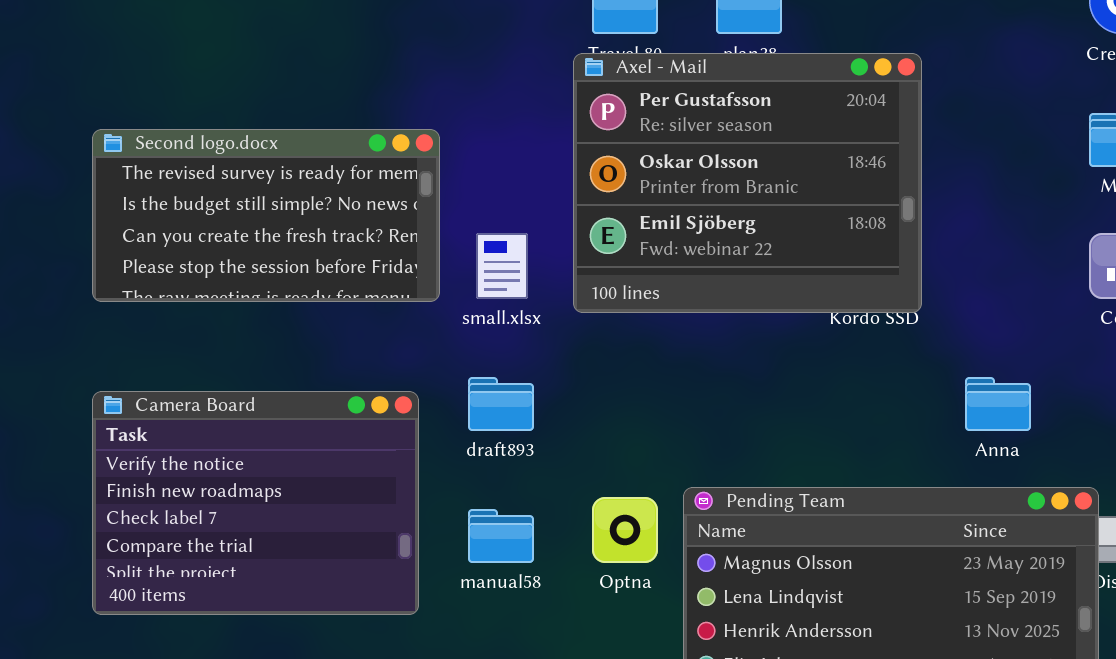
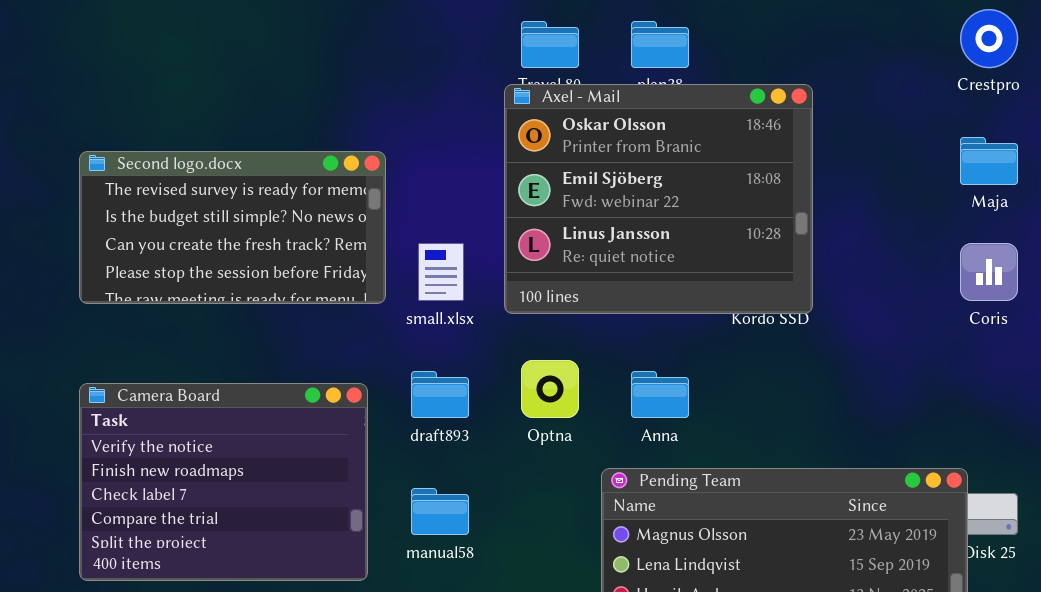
Axel - Mail: [573,53,922,313] -> [504,84,813,314], scrolled down 1 row
Anna: [965,377,1031,431] -> [631,371,689,418], moved
Optna: [592,497,658,563] -> [521,360,579,418], moved

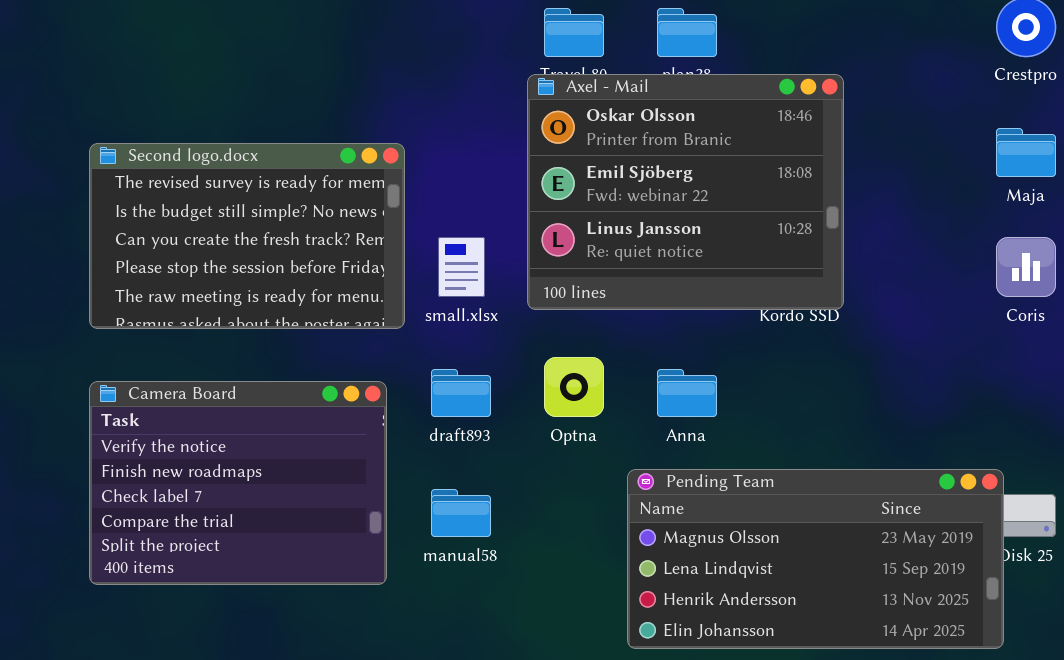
Second logo.docx: [79,151,386,304] -> [89,143,405,329], resized

